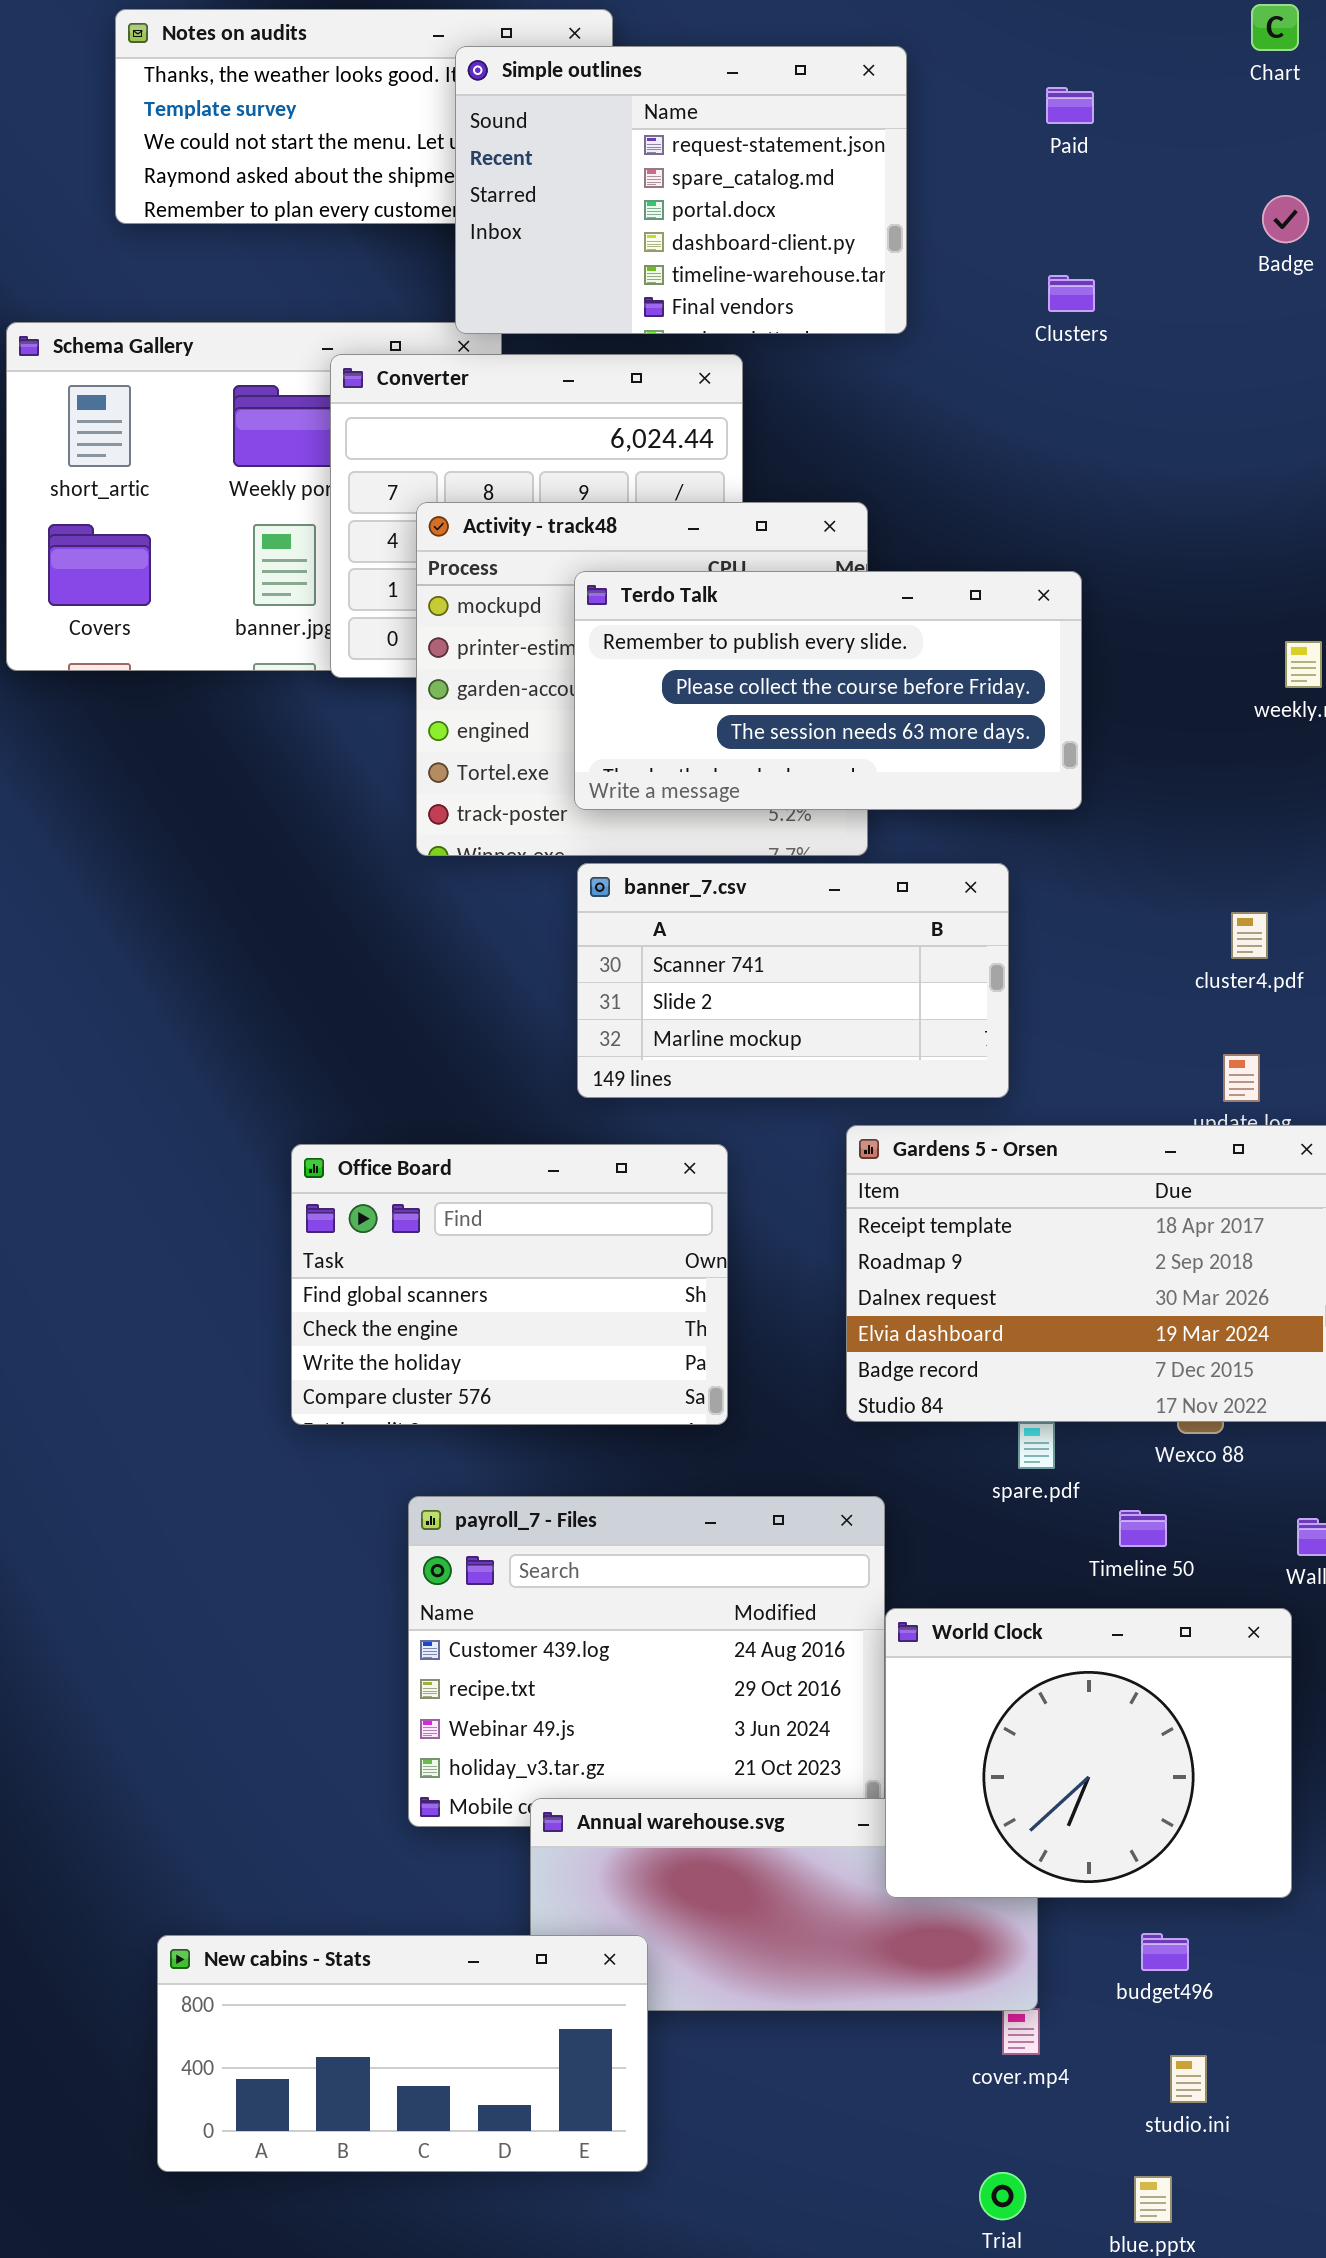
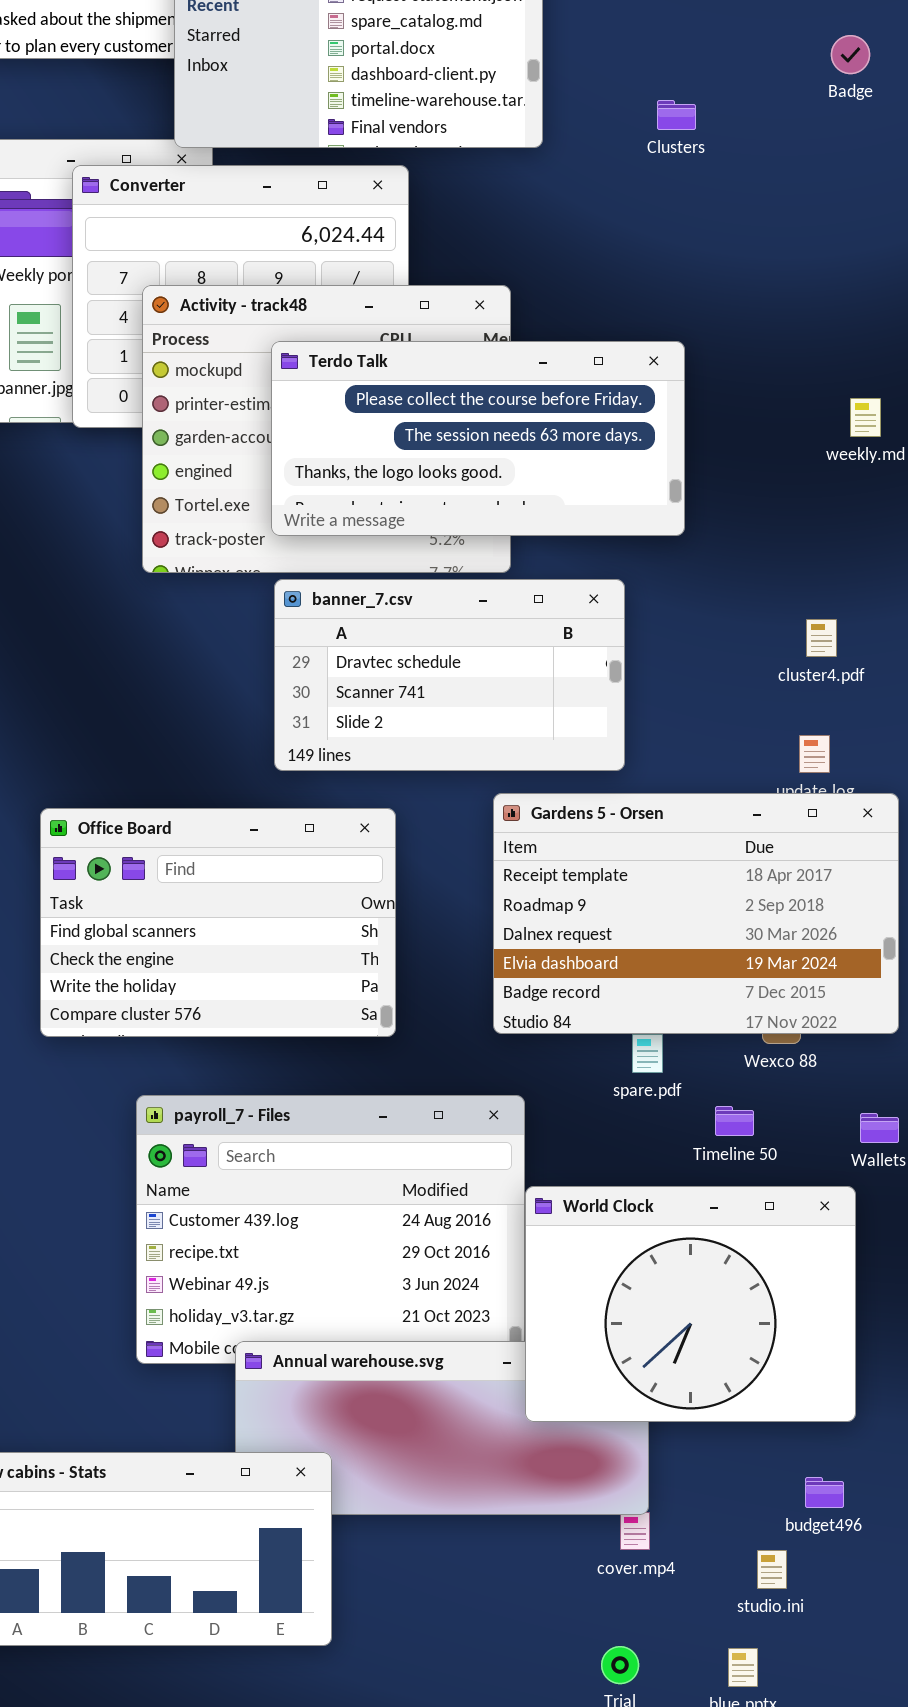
Terdo Talk: [574,571,1082,810] -> [271,341,685,536], scrolled down 1 row
banner_7.csv: [577,863,1009,1098] -> [274,579,625,771], scrolled up 1 row
budget496: [1141,1933,1189,1971] -> [805,1477,844,1508], moved

